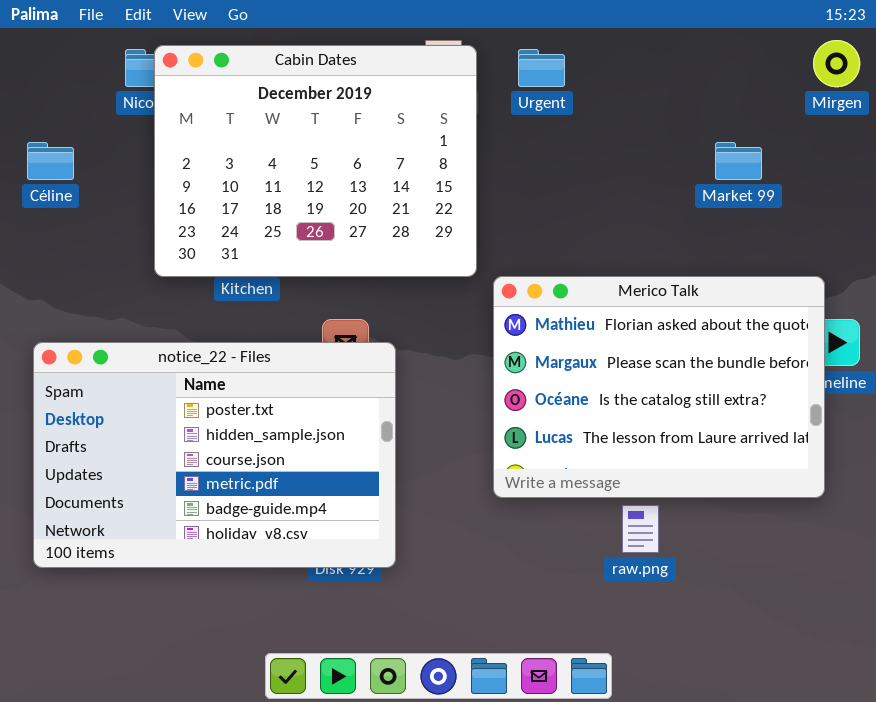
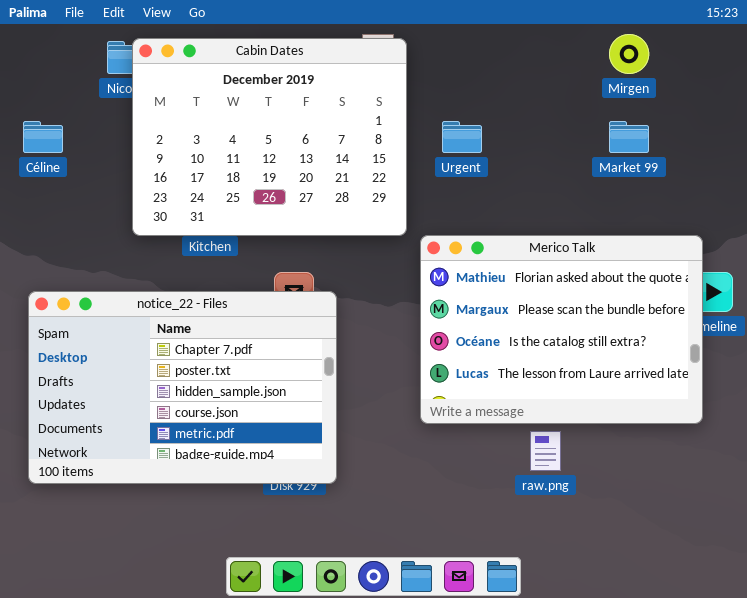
Mirgen: [813,40,860,87] -> [609,34,649,74], moved
Urgent: [518,49,565,87] -> [442,121,482,153], moved
notice_22 - Files: [33,342,396,568] -> [28,291,337,484], scrolled up 1 row

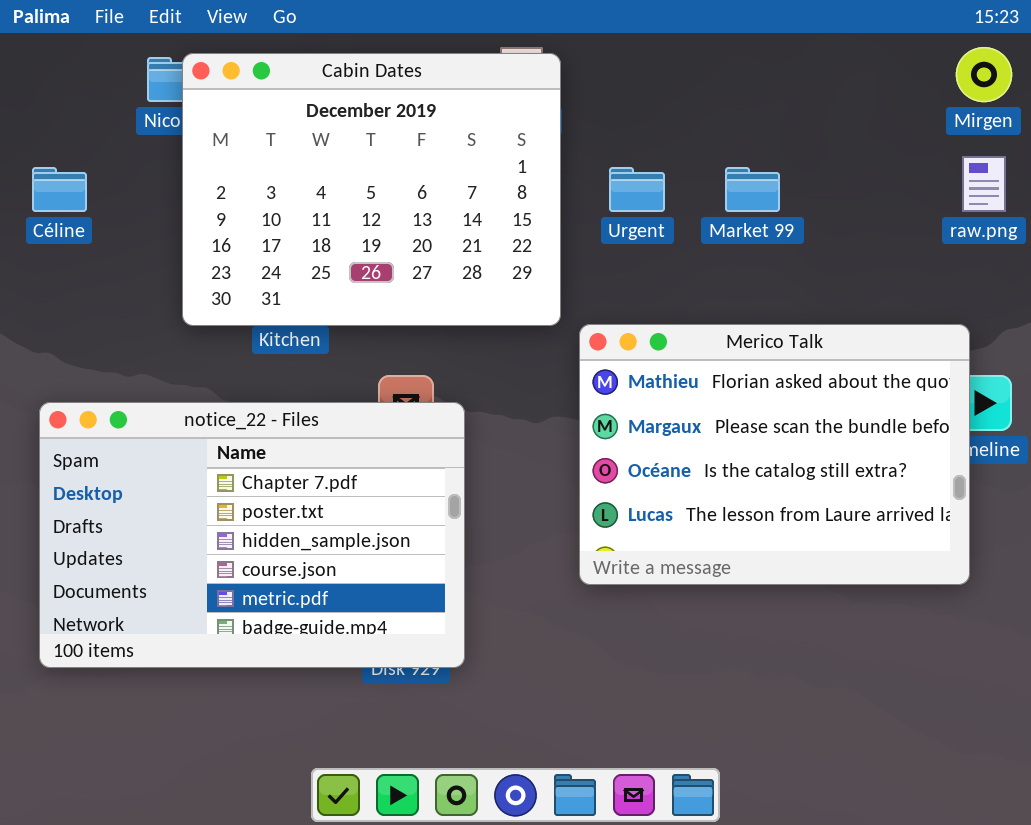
Mirgen: [609,34,649,74] -> [956,47,1012,102], moved
Market 99: [609,121,649,153] -> [725,167,780,212], moved
raw.png: [530,431,561,471] -> [962,156,1006,212], moved

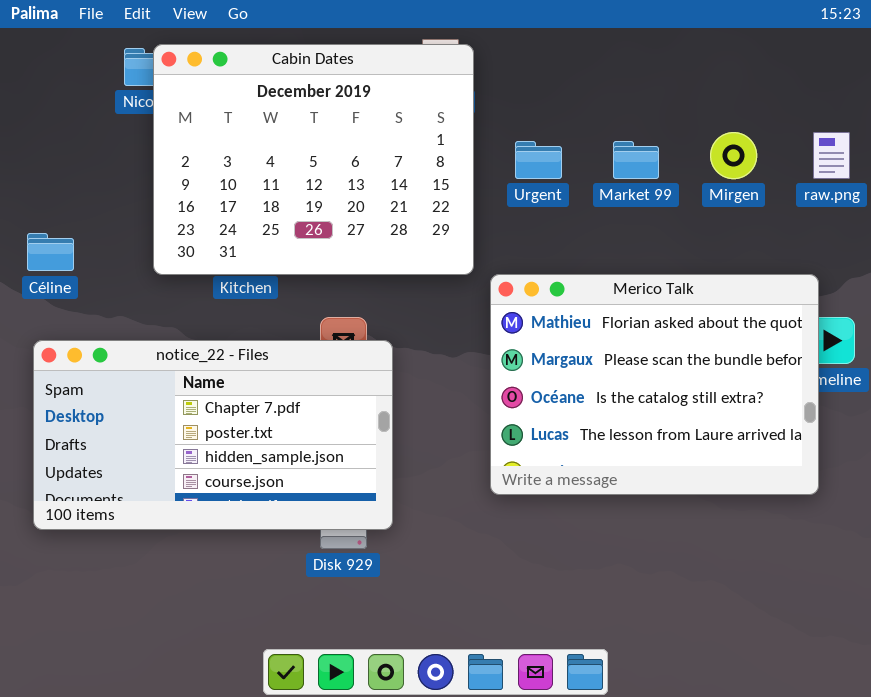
Mirgen: [956,47,1012,102] -> [710,132,757,179], moved
Céline: [32,167,87,212] -> [27,233,74,271], moved
notice_22 - Files: [39,402,465,668] -> [33,340,393,530], resized

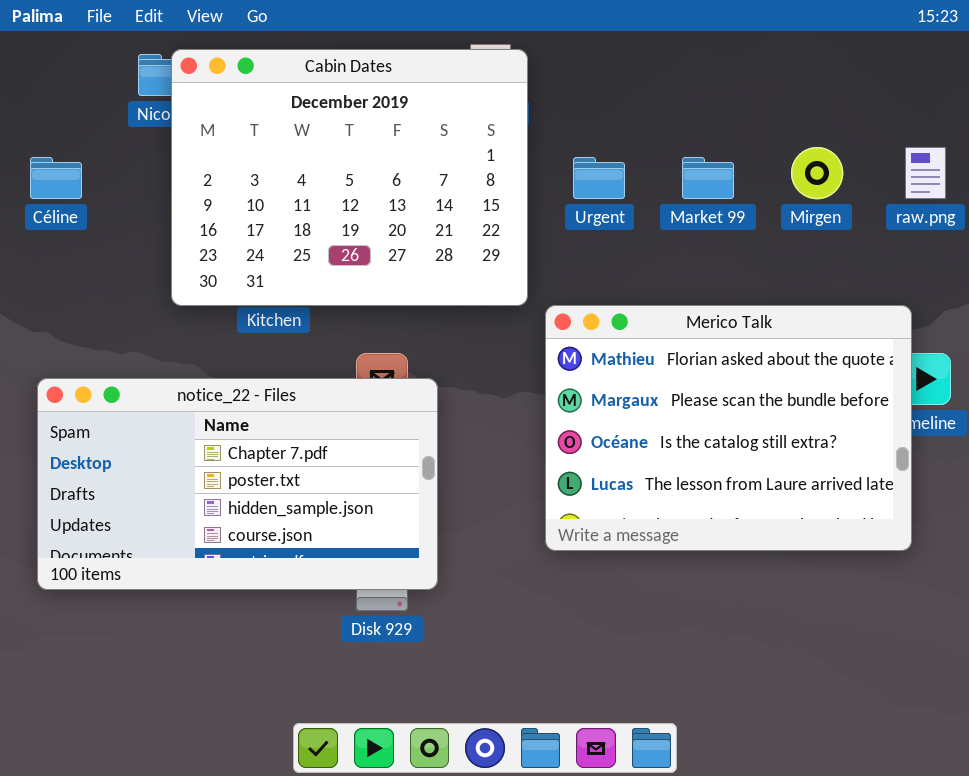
Céline: [27,233,74,271] -> [30,157,82,199], moved

